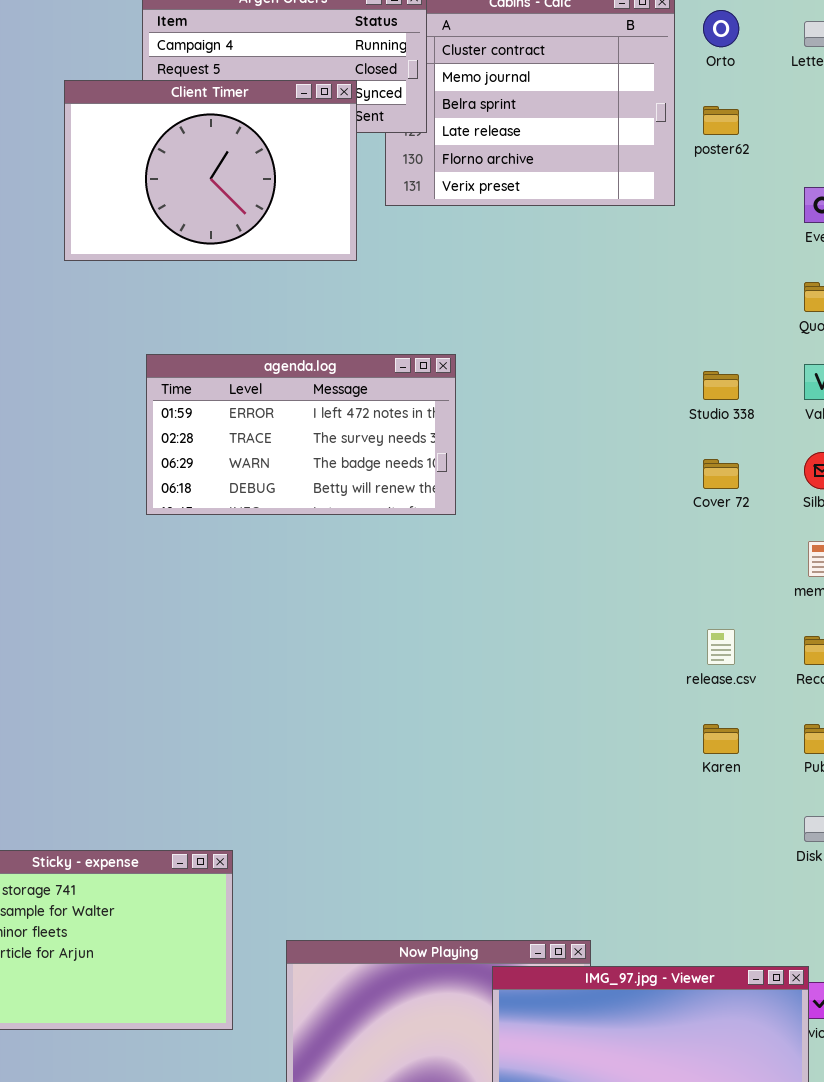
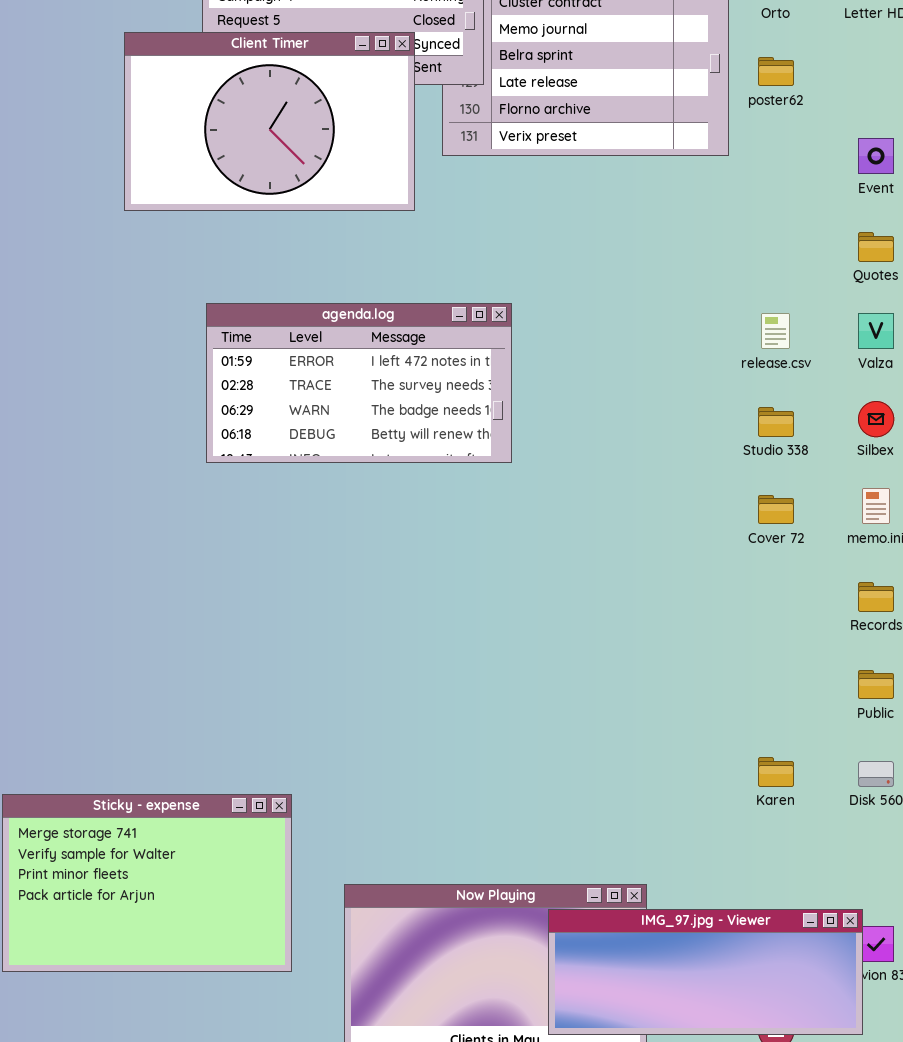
Studio 338: [703,371,739,400] -> [758,407,794,437], moved
Cover 72: [703,459,739,489] -> [758,495,794,524], moved
release.csv: [707,629,735,665] -> [761,313,790,349], moved
Karen: [703,724,739,754] -> [758,757,794,787], moved

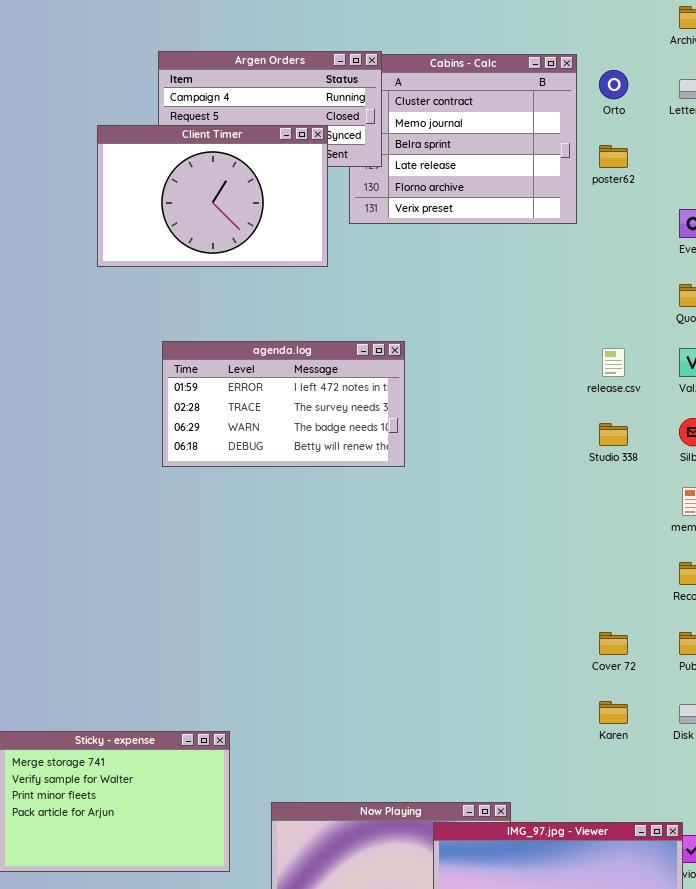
Cover 72: [758,495,794,524] -> [599,632,628,655], moved

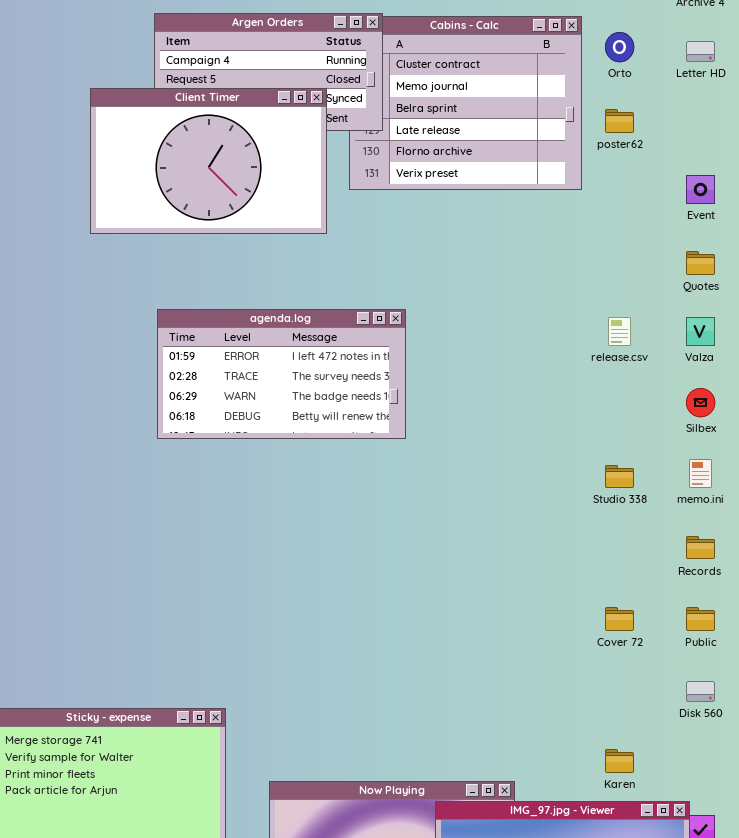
Studio 338: [599,423,628,446] -> [605,465,634,488], moved
Karen: [599,701,628,724] -> [605,749,634,773], moved

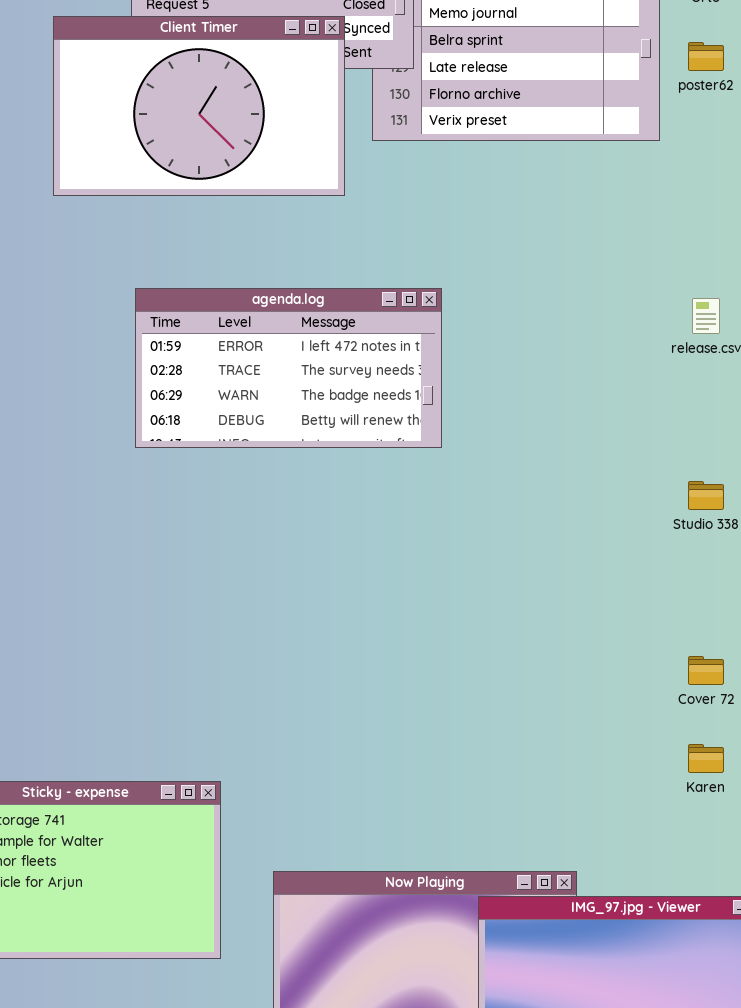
Karen: [605,749,634,773] -> [688,744,724,773], moved

